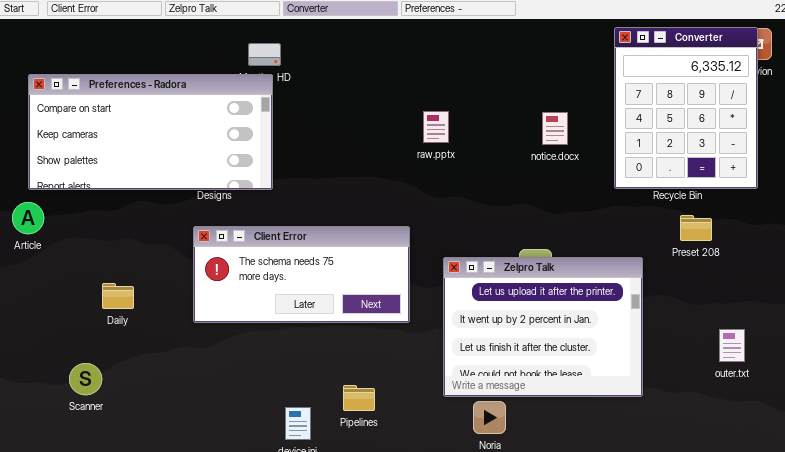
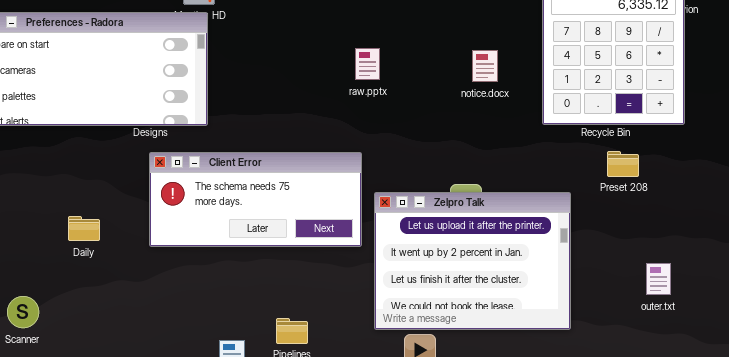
Client Error: [193,226,410,323] -> [149,152,362,247], moved
Daily: [102,283,134,309] -> [68,216,100,241], moved

